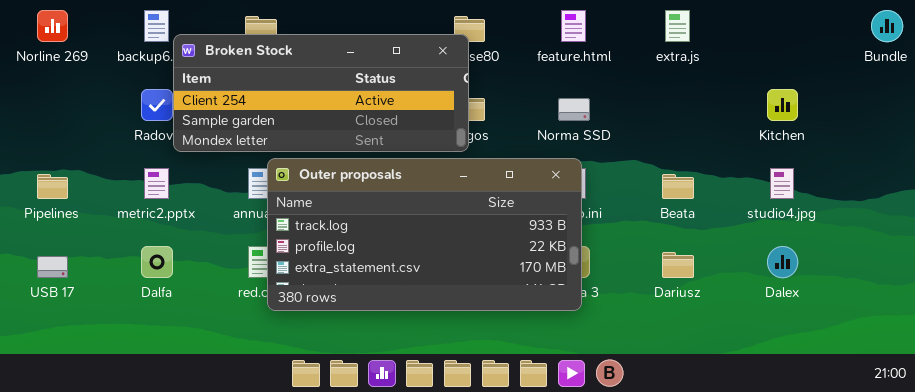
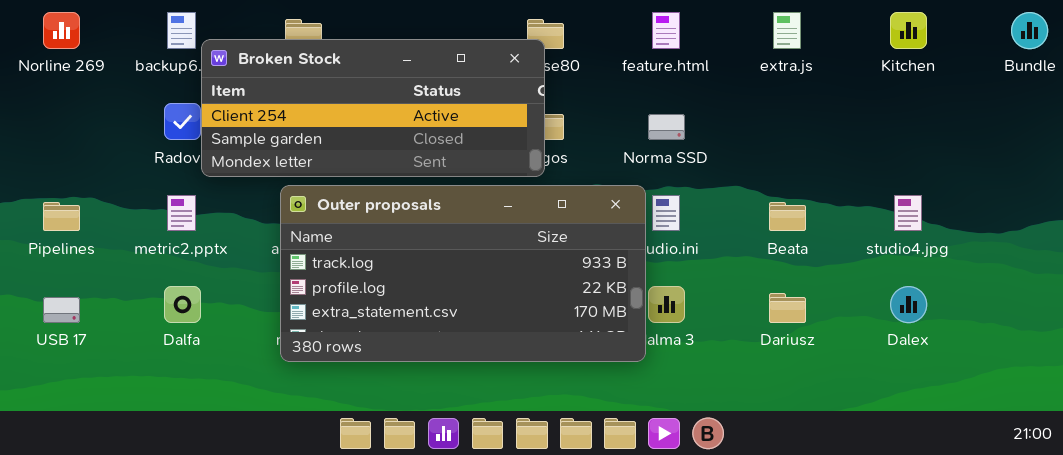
Kitchen: [767,89,798,121] -> [890,12,927,49], moved
Outer proposals: [267,158,582,311] -> [280,185,646,362], moved

